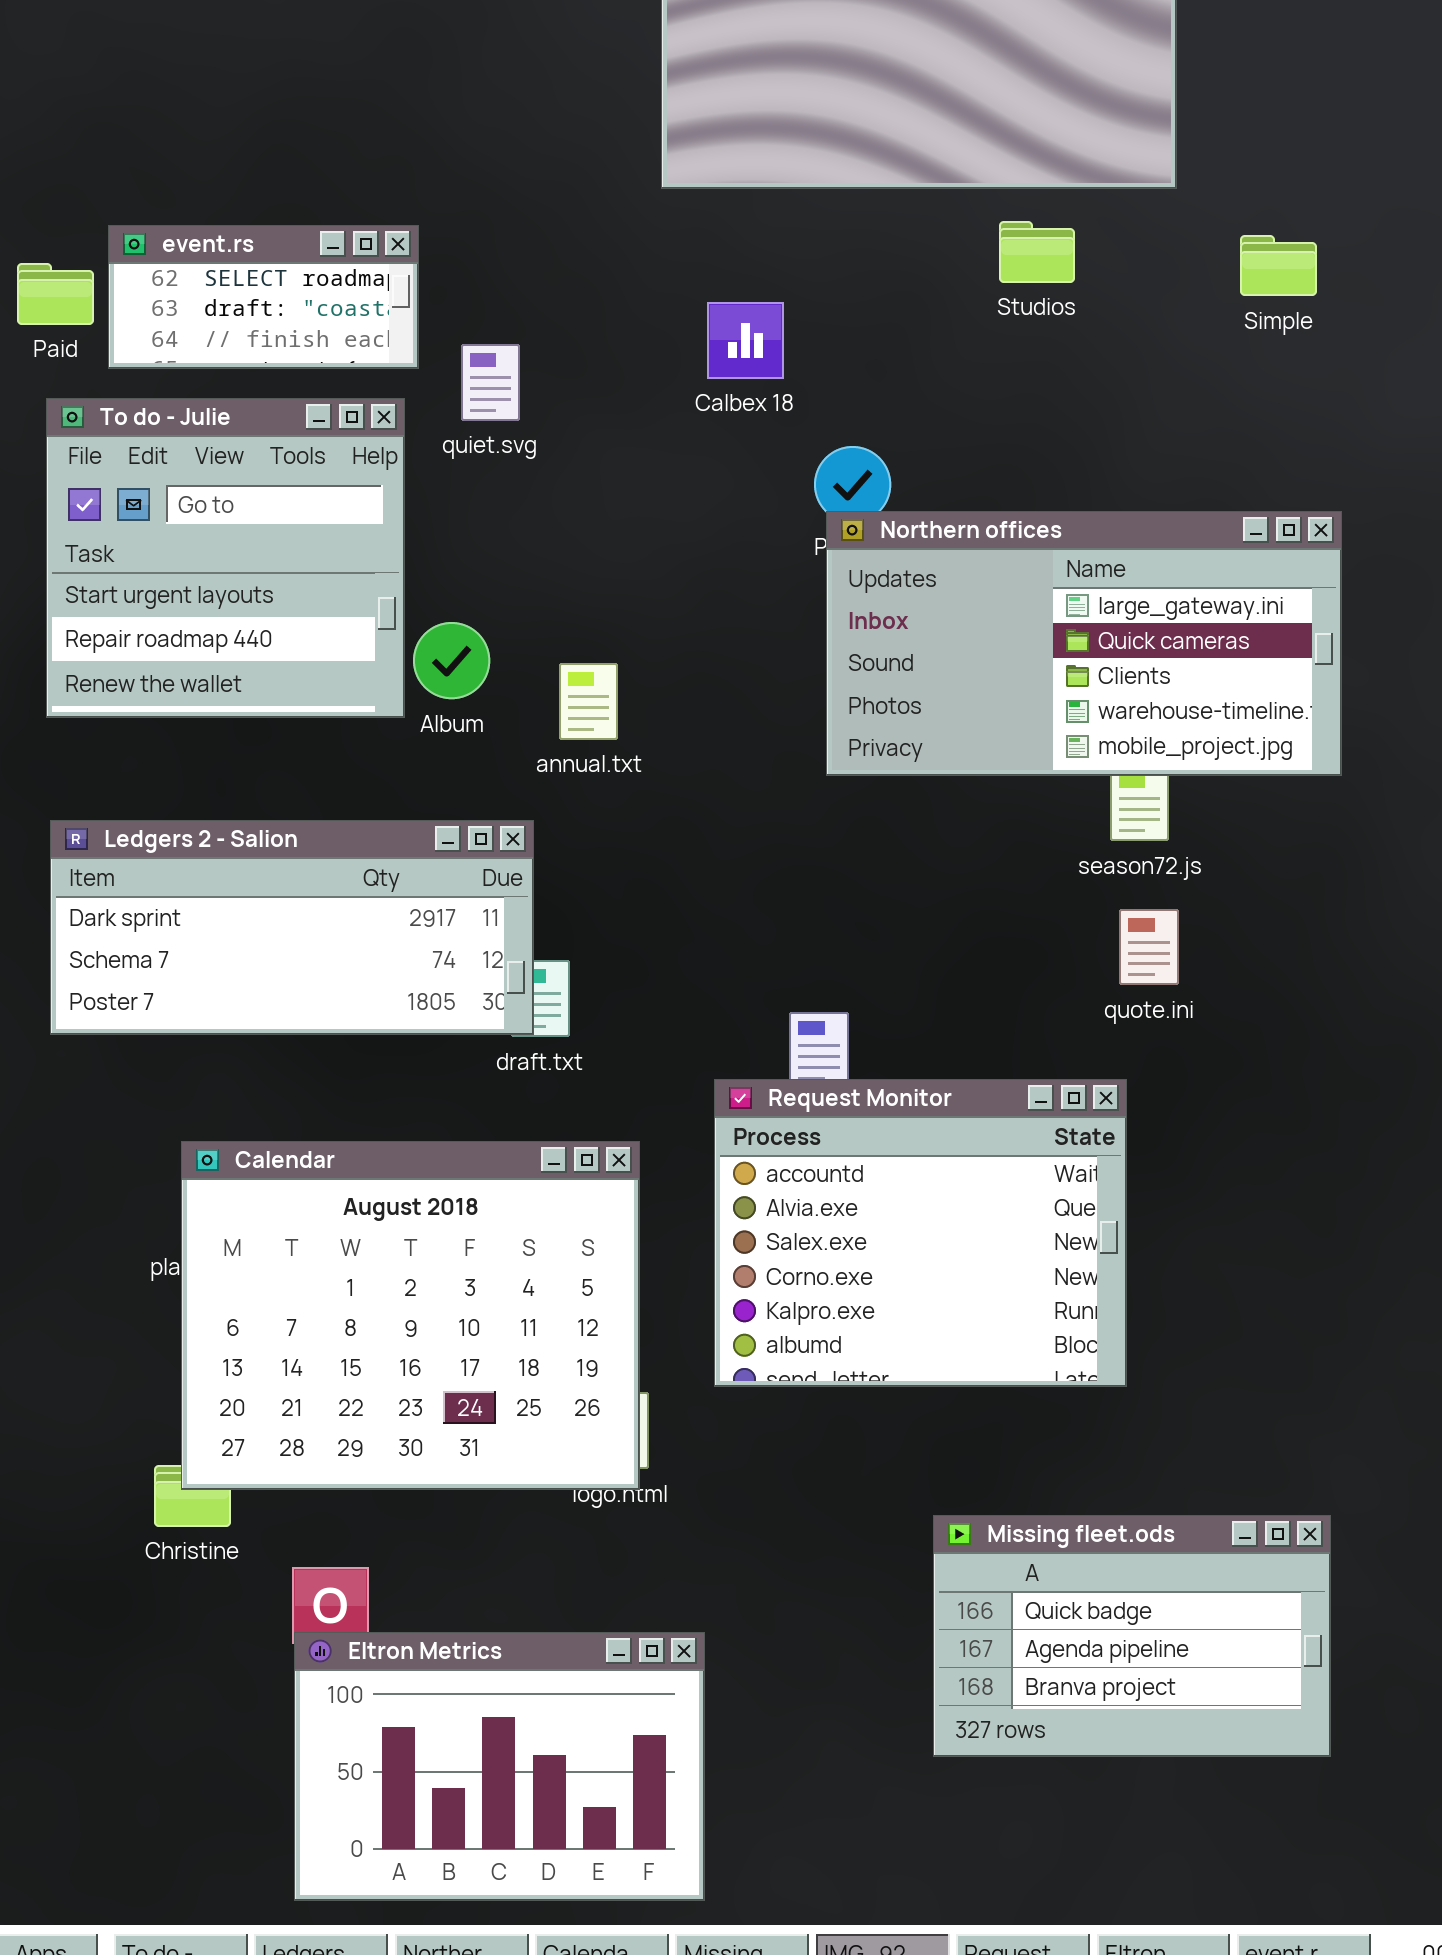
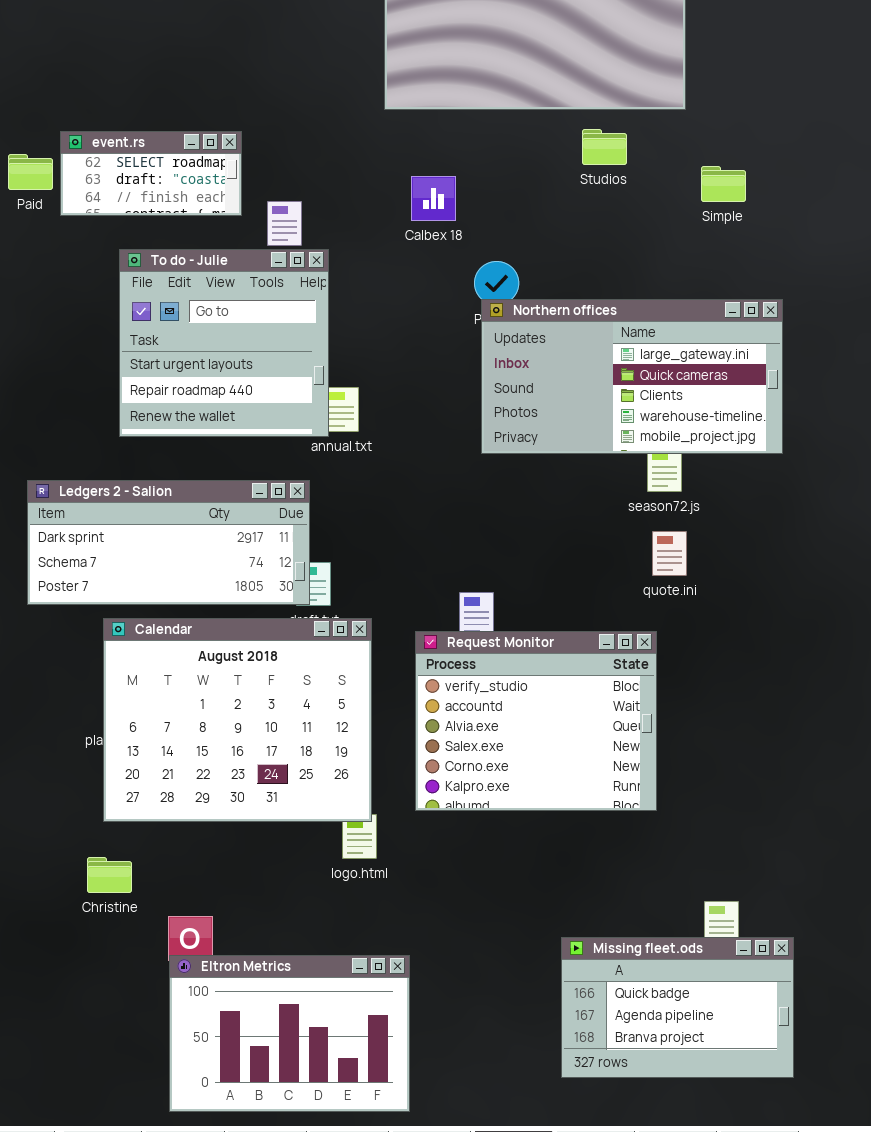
Simple: [1240,235,1317,296] -> [701,166,746,202], moved
To do - Julie: [46,398,405,718] -> [119,249,329,437], moved
Request Monitor: [714,1079,1127,1387] -> [415,631,657,811], scrolled up 1 row
Calendar: [181,1141,640,1490] -> [103,618,372,822], moved
Missing fleet.ods: [933,1515,1331,1757] -> [561,937,794,1078], moved

